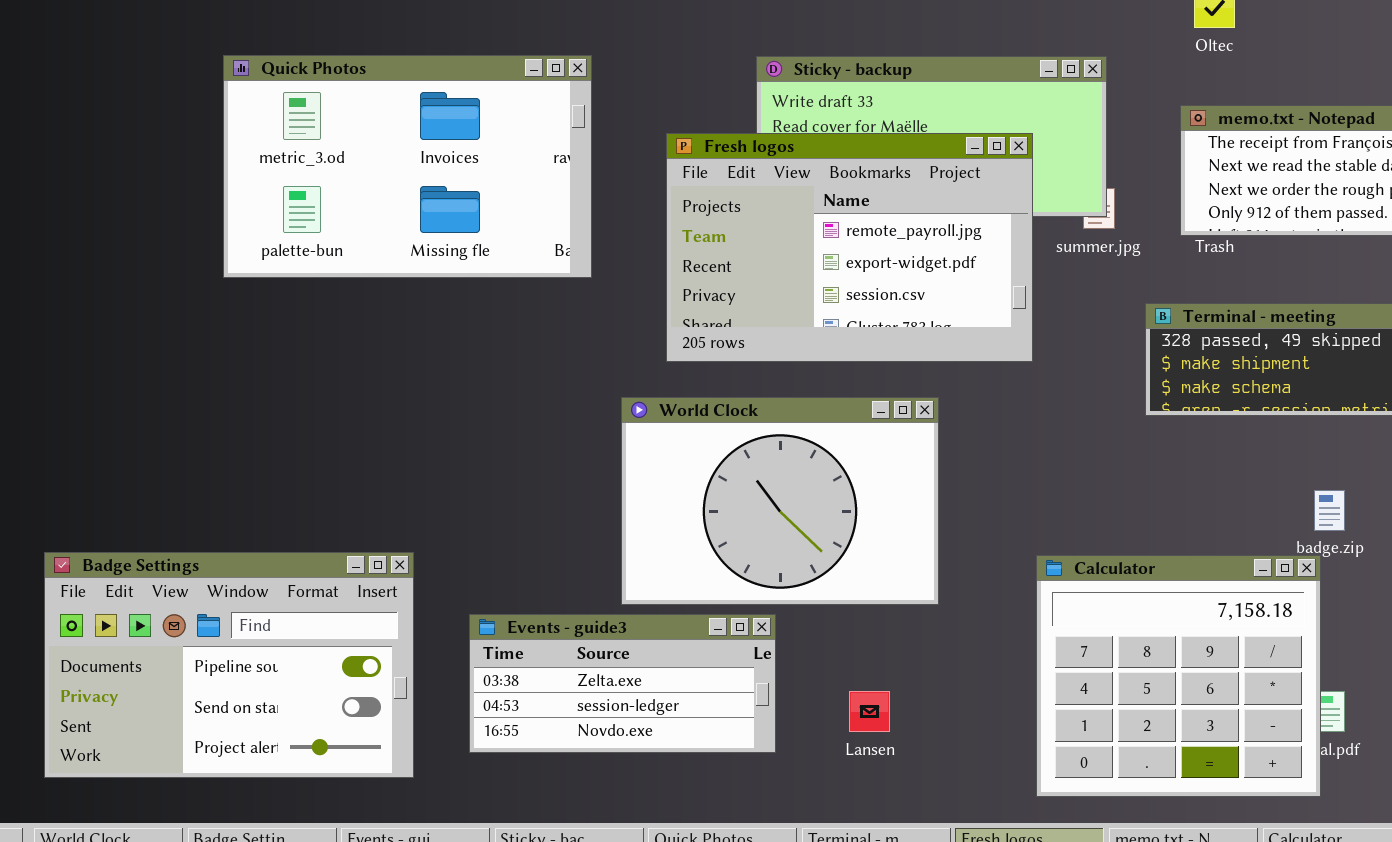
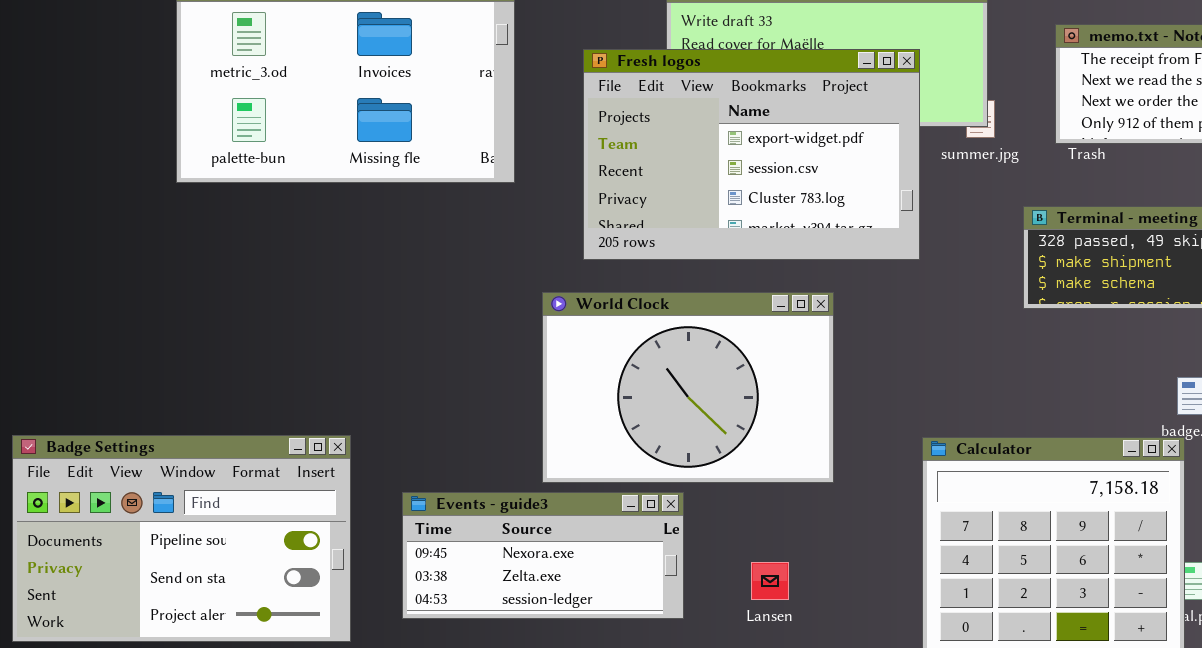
Fresh logos: [666,133,1033,362] -> [583,49,920,260], scrolled down 1 row
Events - guide3: [469,614,776,753] -> [402,492,684,619], scrolled up 1 row

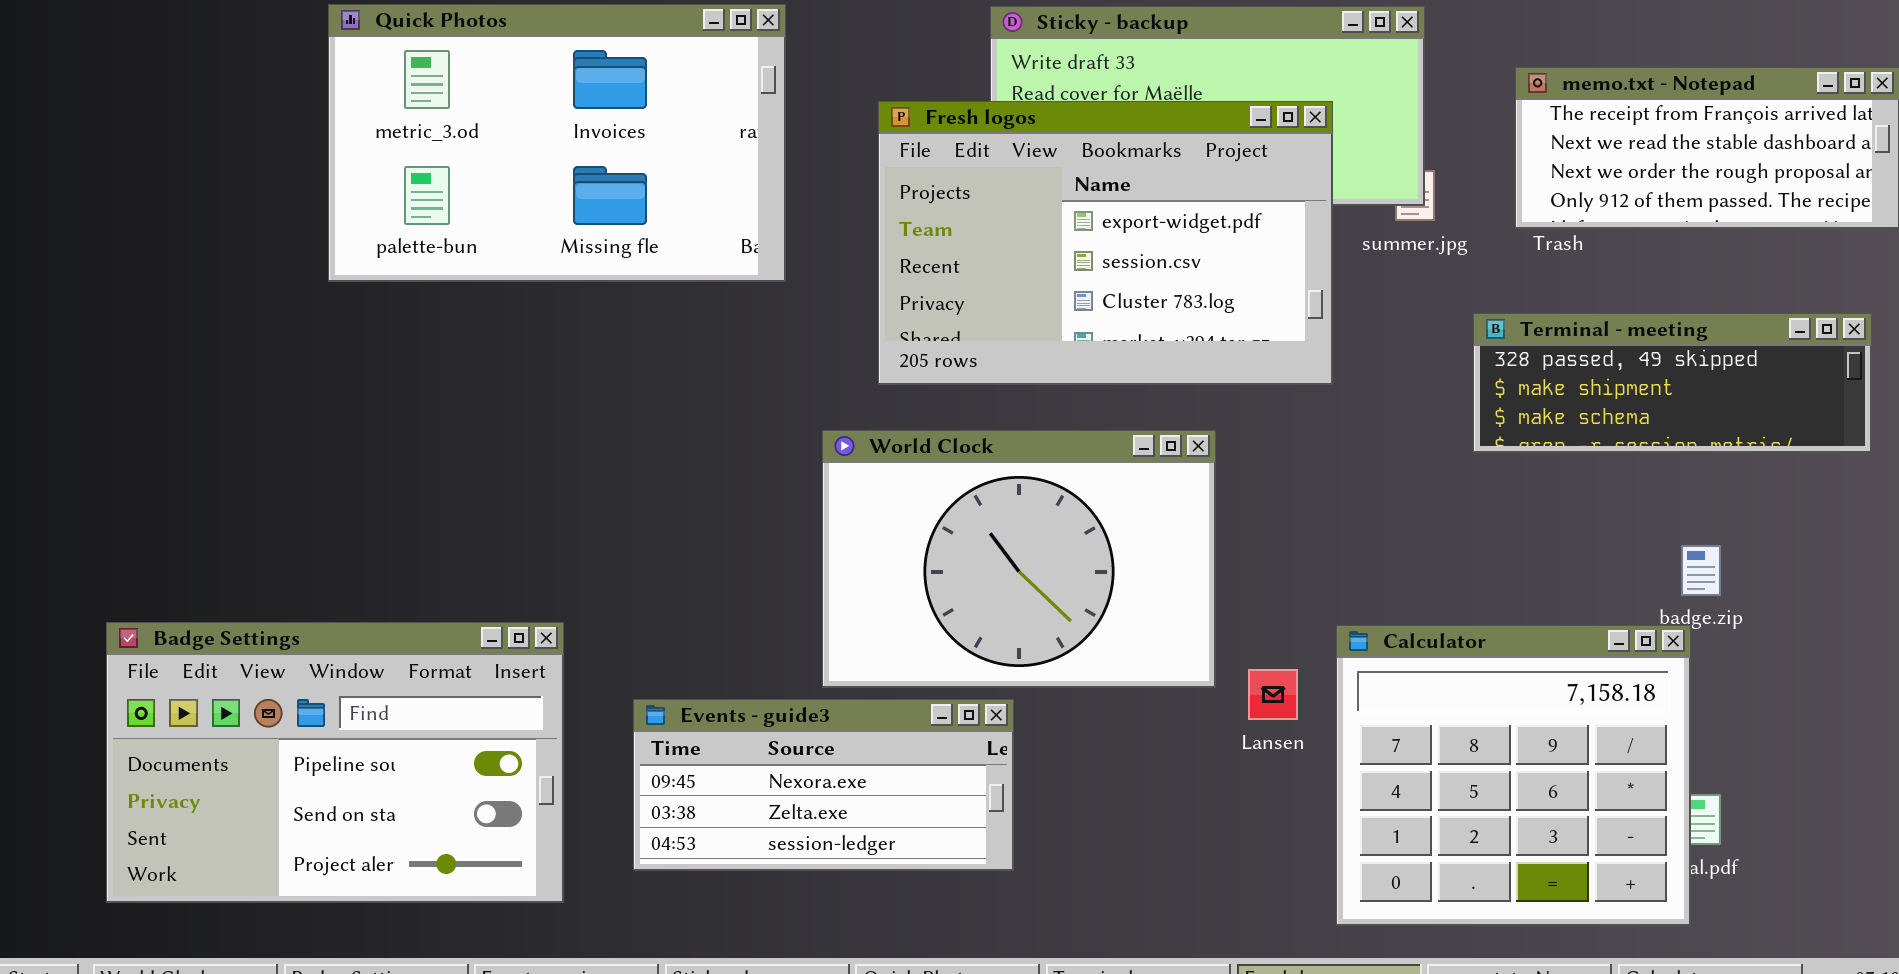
Lansen: [751,562,789,600] -> [1248,669,1298,720], moved

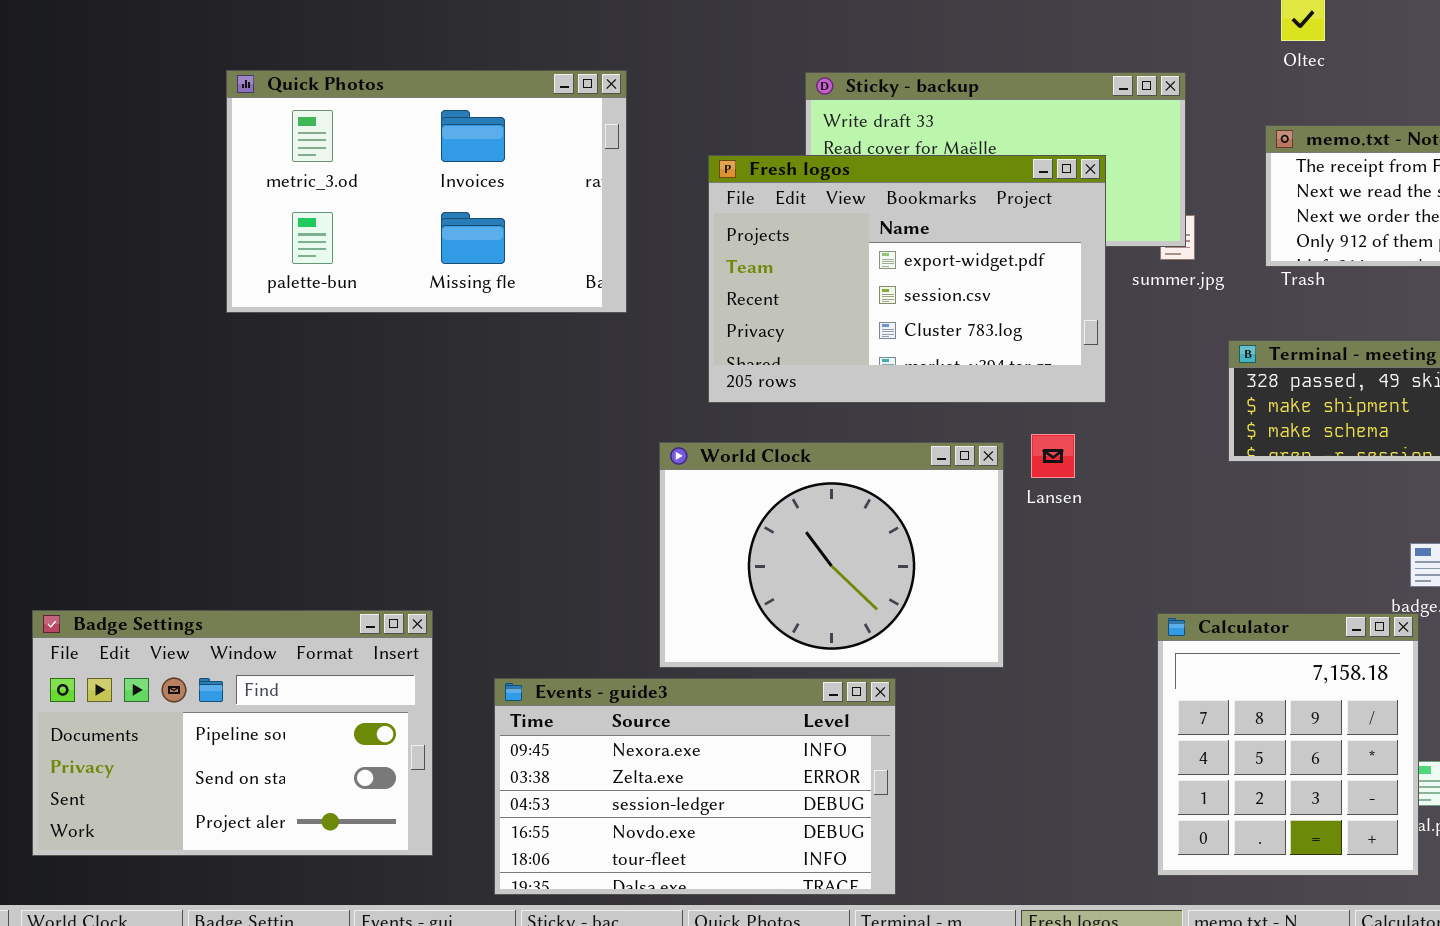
Calculator: [1336,625,1691,926] -> [1157,613,1419,876], resized
Lansen: [1248,669,1298,720] -> [1031,434,1075,478], moved
Events - guide3: [633,699,1014,871] -> [494,678,896,895], resized

